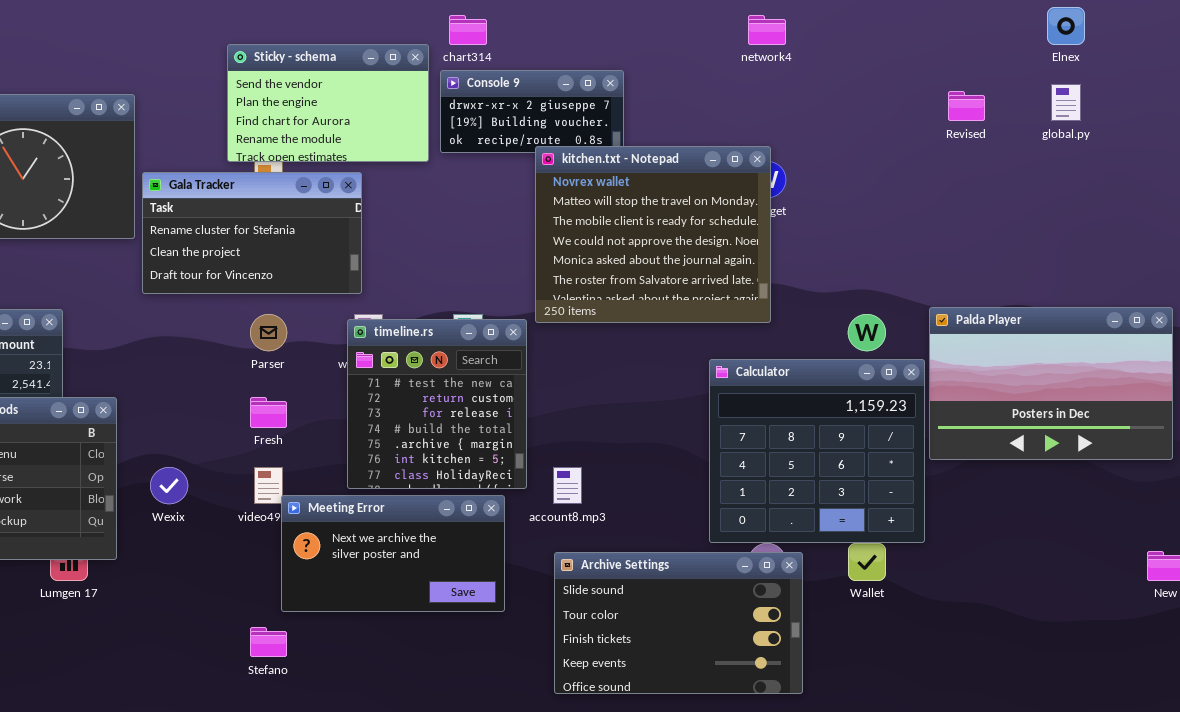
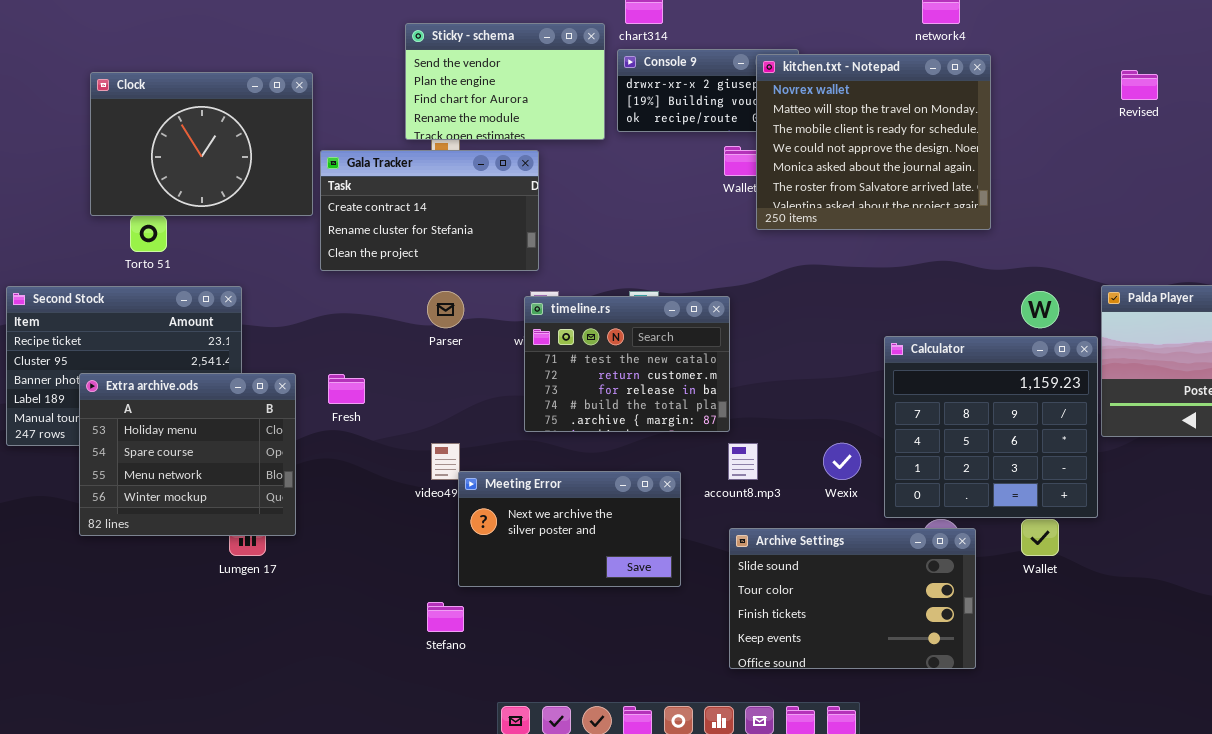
kitchen.txt - Notepad: [535,146,771,323] -> [756,54,991,230], moved
Gala Tracker: [142,172,362,294] -> [320,150,539,271], scrolled up 1 row
timeline.rs: [347,319,527,489] -> [524,296,730,432], resized
Fresh: [250,397,287,428] -> [328,374,365,404], moved
Wexix: [150,467,188,504] -> [823,443,861,480], moved

